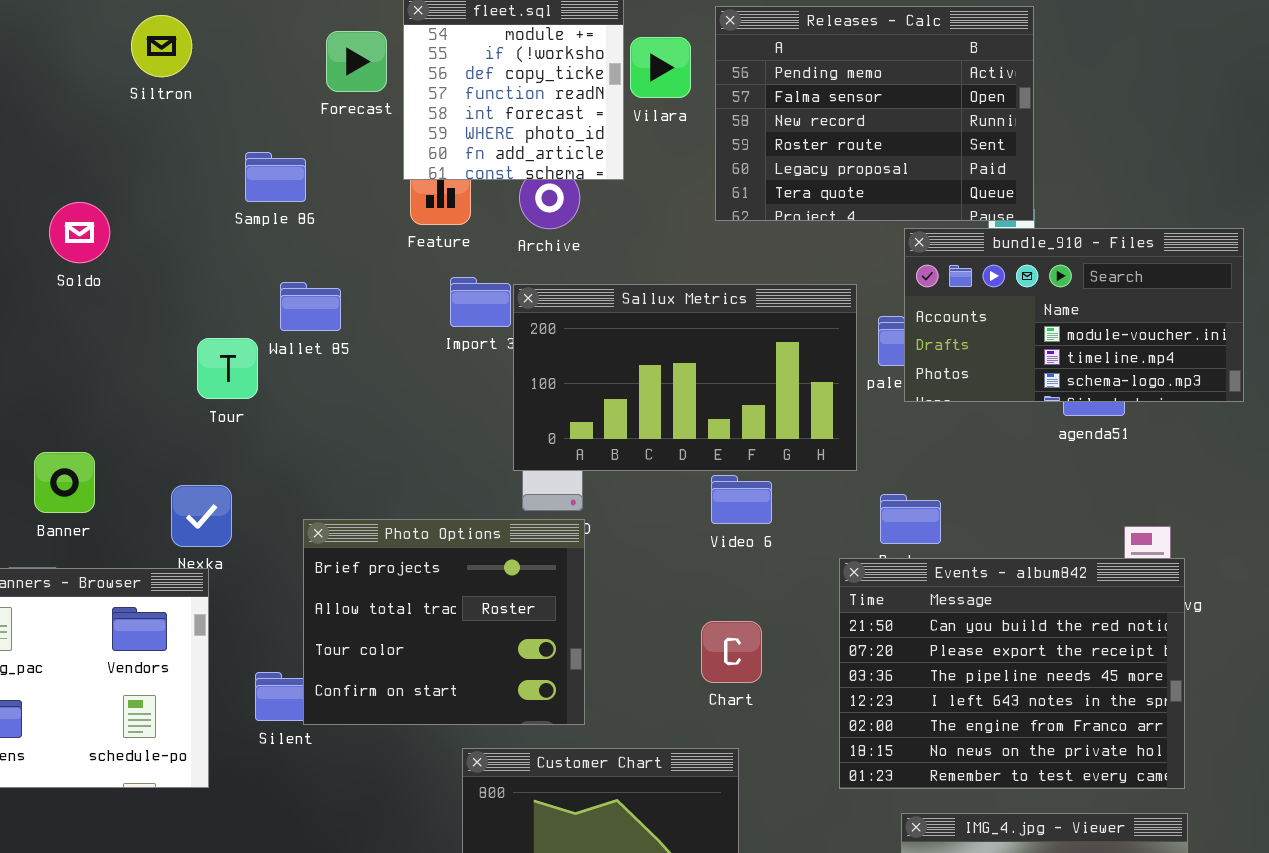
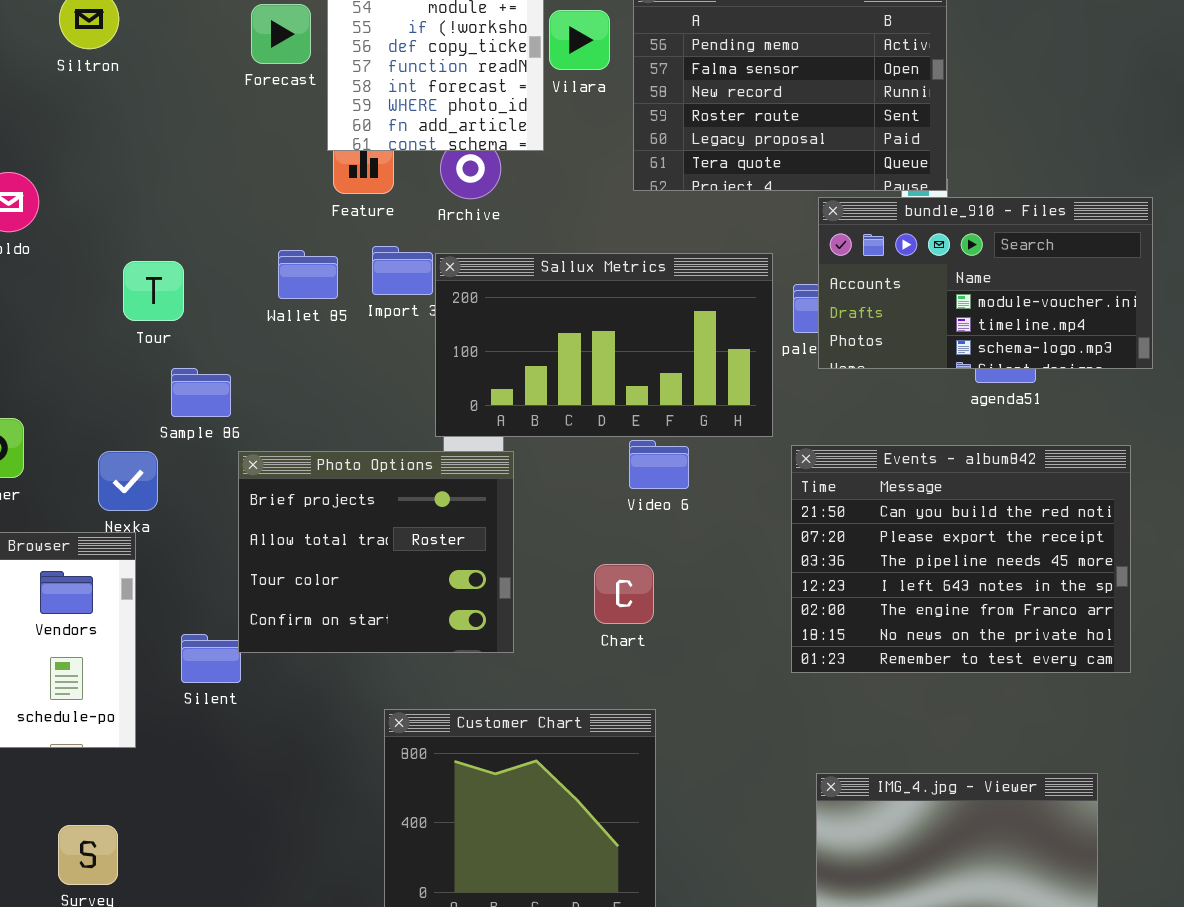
Sample 86: [245,152,306,202] -> [171,368,231,417], moved
Wallet 85: [280,282,341,331] -> [278,250,338,299], moved
Tour: [197,338,258,399] -> [123,261,184,321], moved
Photo Options: [303,519,585,725] -> [238,451,514,653], moved
Events - album842: [839,558,1185,789] -> [791,445,1131,673], moved
Chart: [701,621,762,683] -> [594,564,654,624], moved

